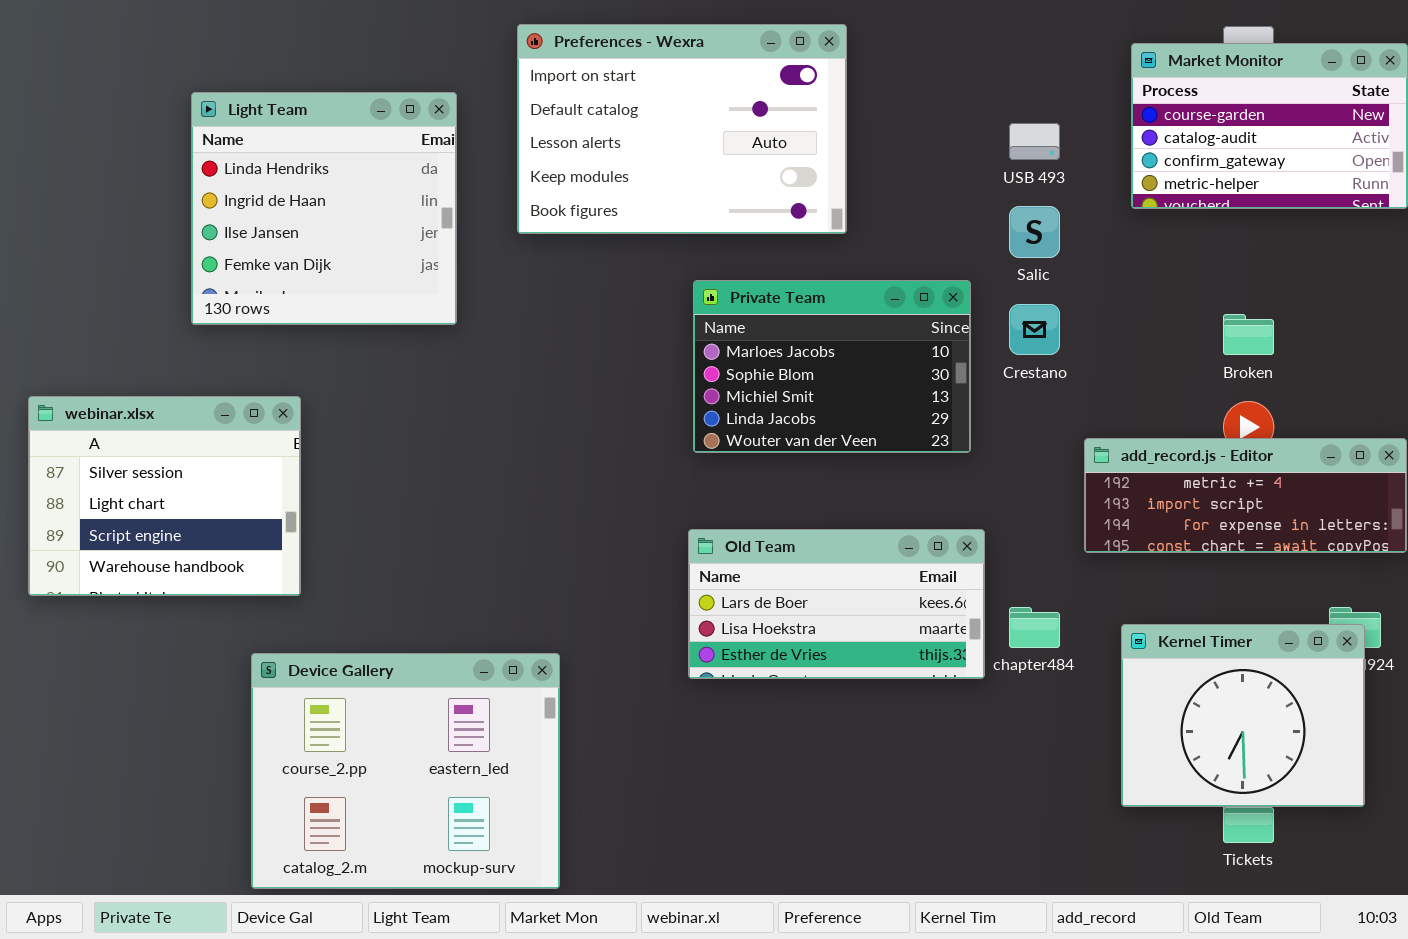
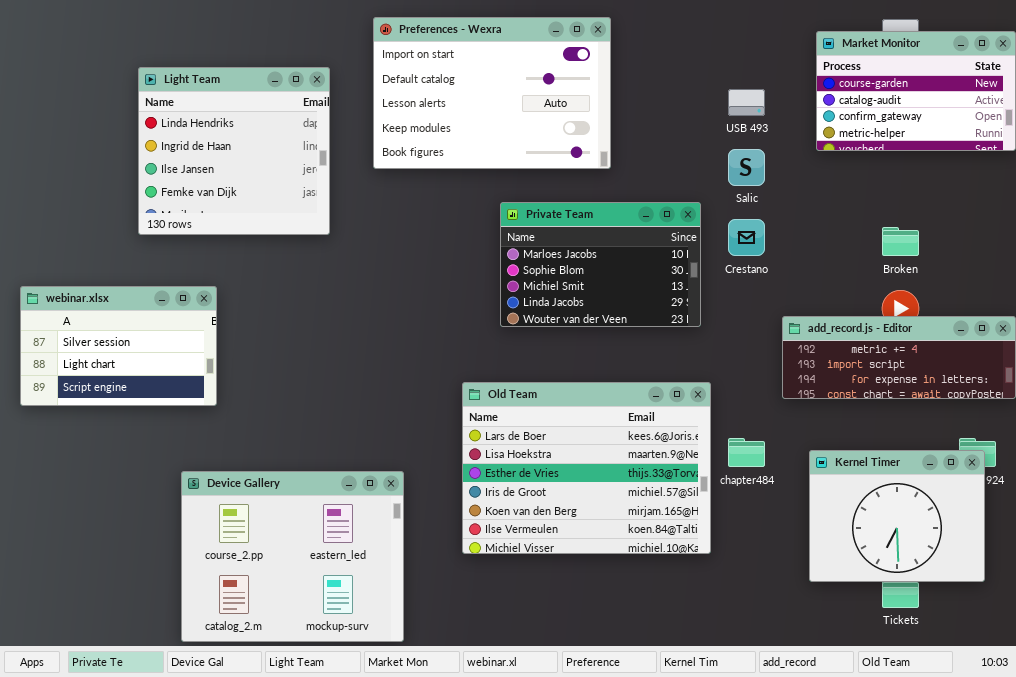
webinar.xlsx: [28,396,301,596] -> [20,286,217,406], resized
Old Team: [688,529,985,679] -> [462,382,711,554], resized

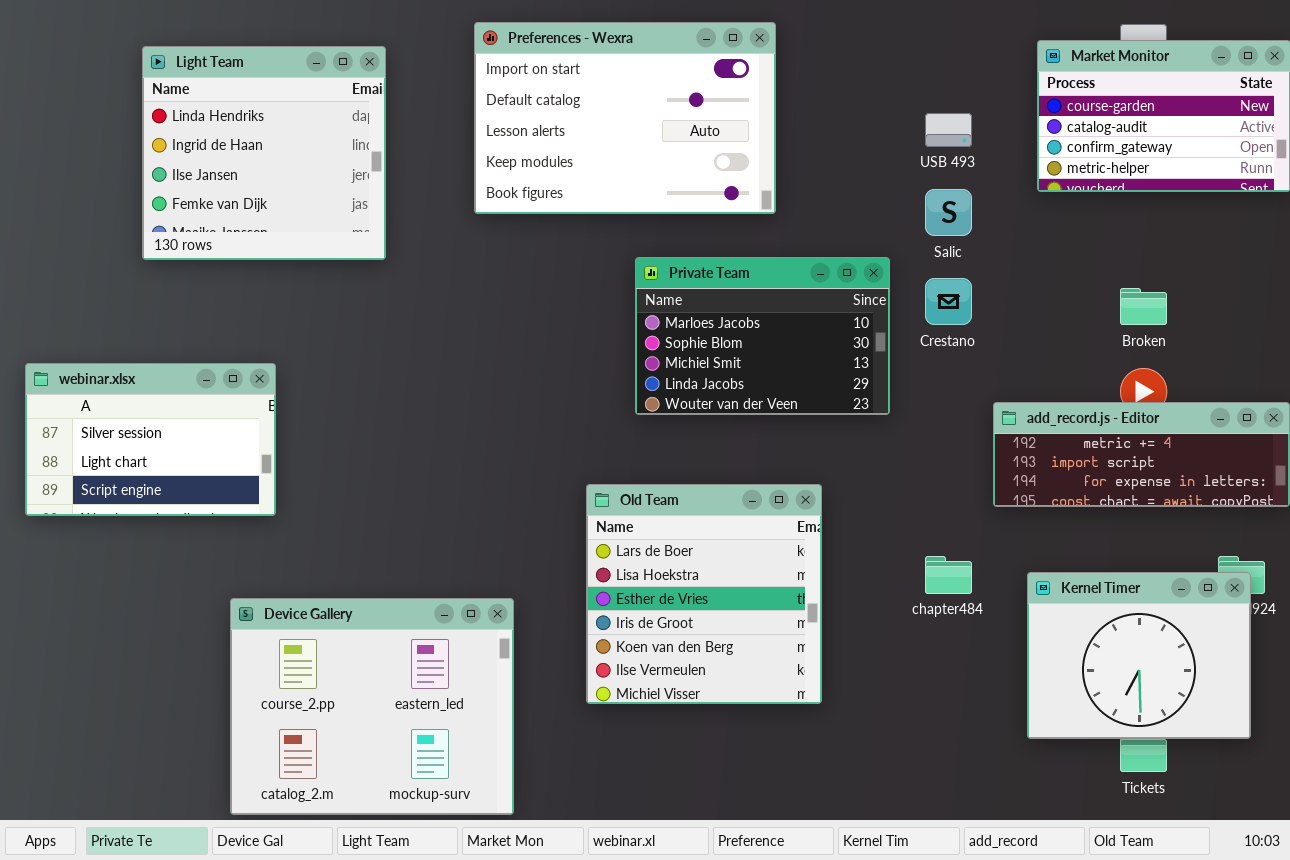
Light Team: [138,67,330,235] -> [142,46,386,260], moved
Old Team: [462,382,711,554] -> [586,484,822,704], resized

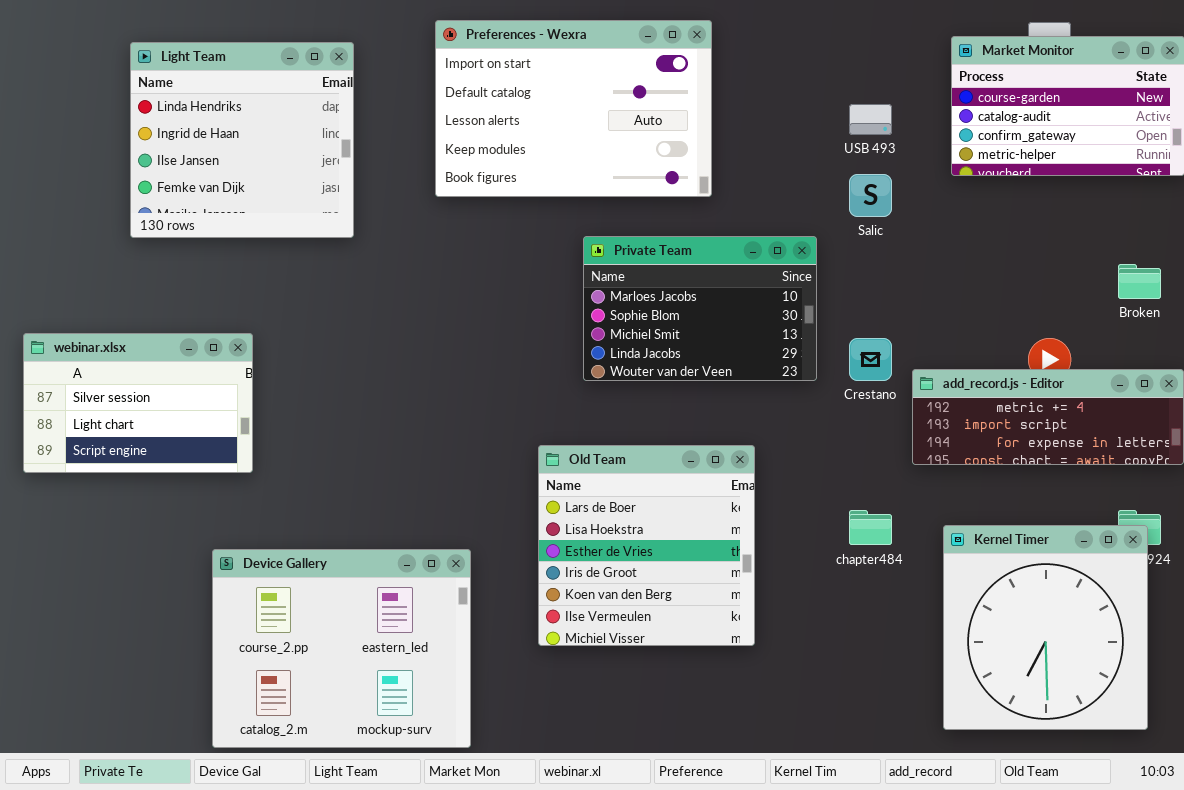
Crestano: [925,278,972,325] -> [849,338,892,381], moved
Broken: [1120,288,1167,325] -> [1118,264,1161,299], moved
Kernel Timer: [1027,572,1251,739] -> [943,525,1148,730], resized

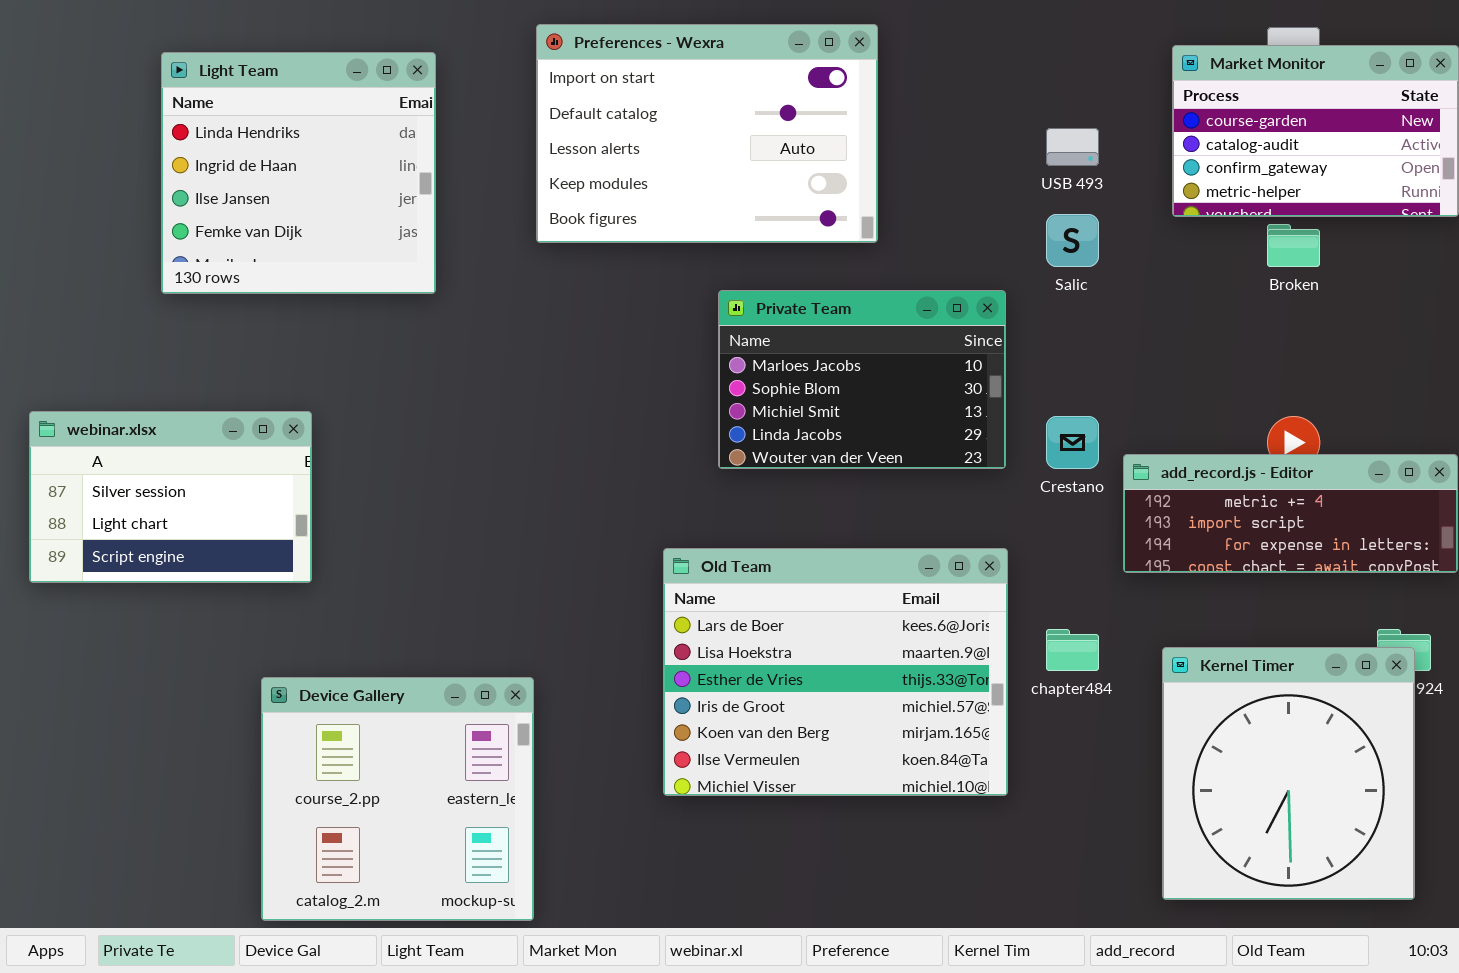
Broken: [1118,264,1161,299] -> [1267,224,1320,267], moved
Old Team: [538,445,755,646] -> [663,548,1008,796], resized
Device Gallery: [212,549,471,748] -> [261,677,534,921], resized

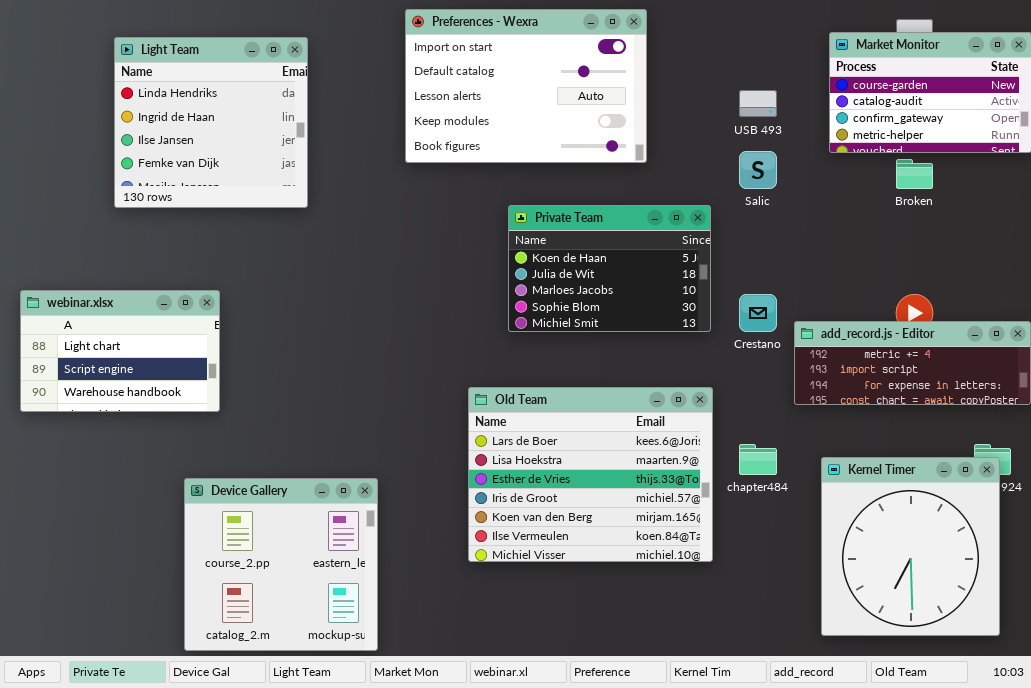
Preferences - Wexra: [536,24,878,243] -> [405,9,647,163], moved
Private Team: [718,290,1006,469] -> [508,205,711,332], scrolled up 2 rows
webinar.xlsx: [29,411,312,583] -> [20,290,220,412], scrolled down 1 row

